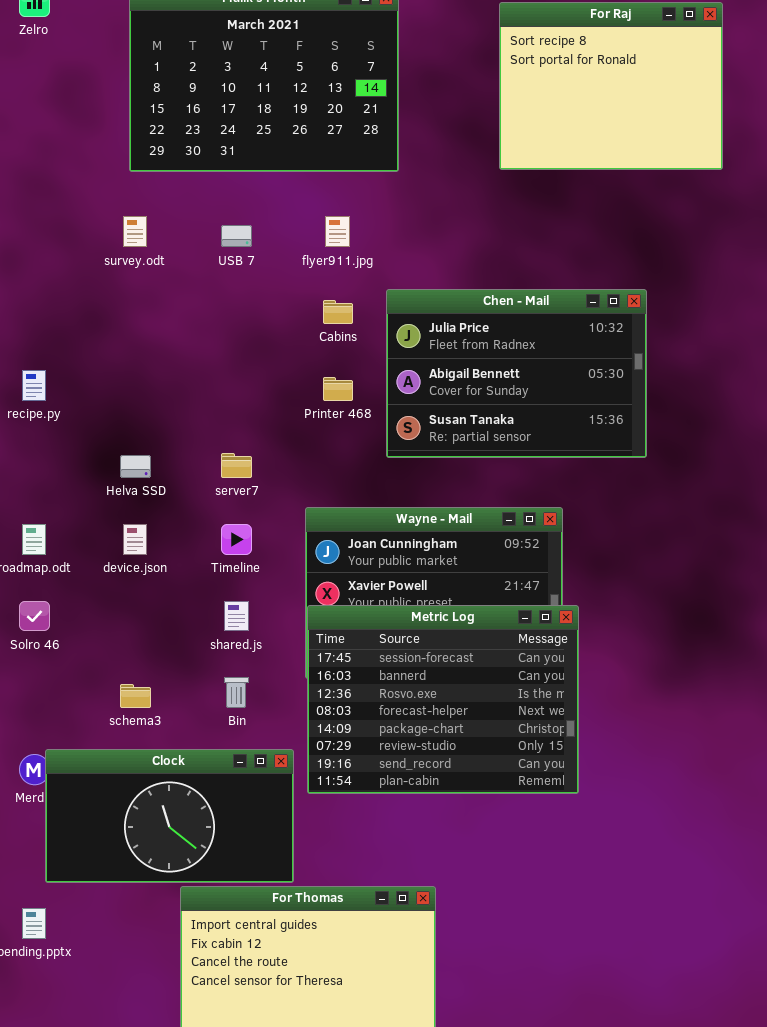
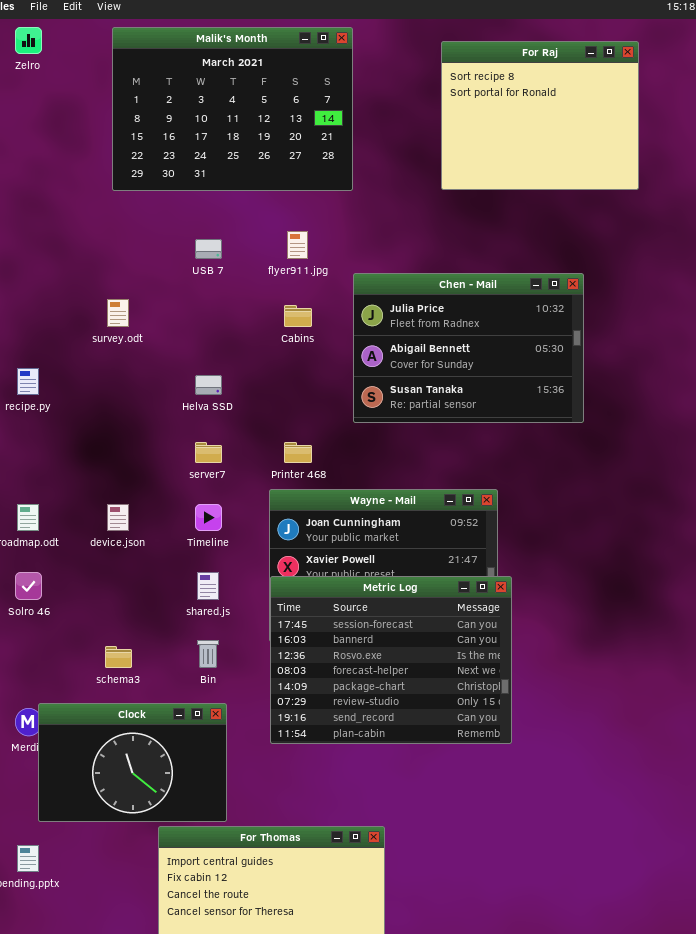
survey.odt: [123,216,147,247] -> [107,299,129,327], moved
Chen - Mail: [386,289,647,458] -> [353,273,584,423], moved
Printer 468: [323,377,353,401] -> [284,442,312,463], moved
Helva SSD: [120,455,151,478] -> [195,375,222,395], moved
Clock: [45,749,294,883] -> [38,703,227,822], resized

